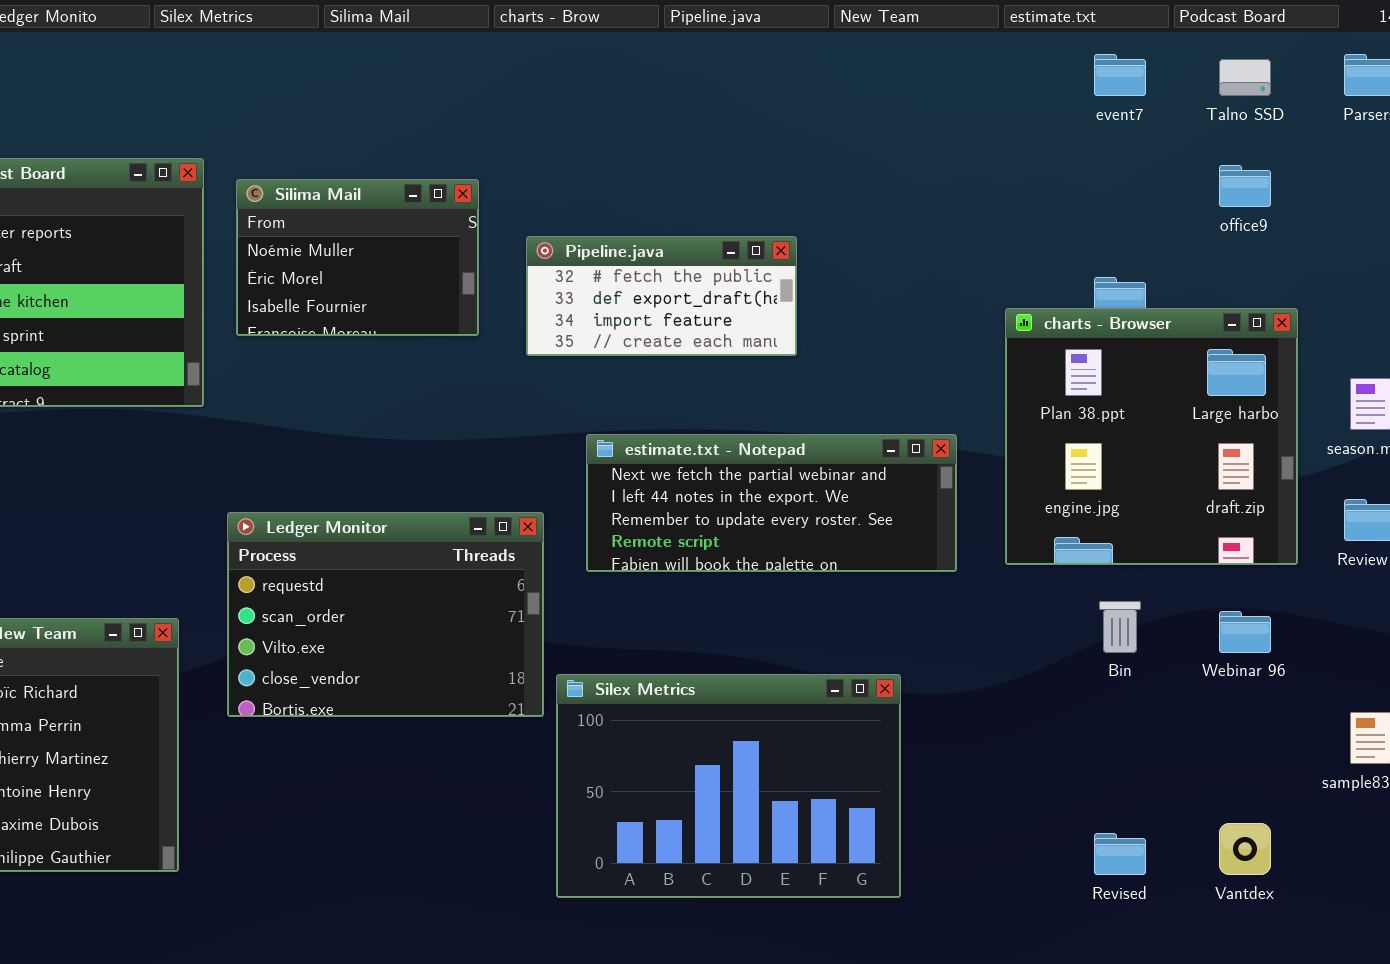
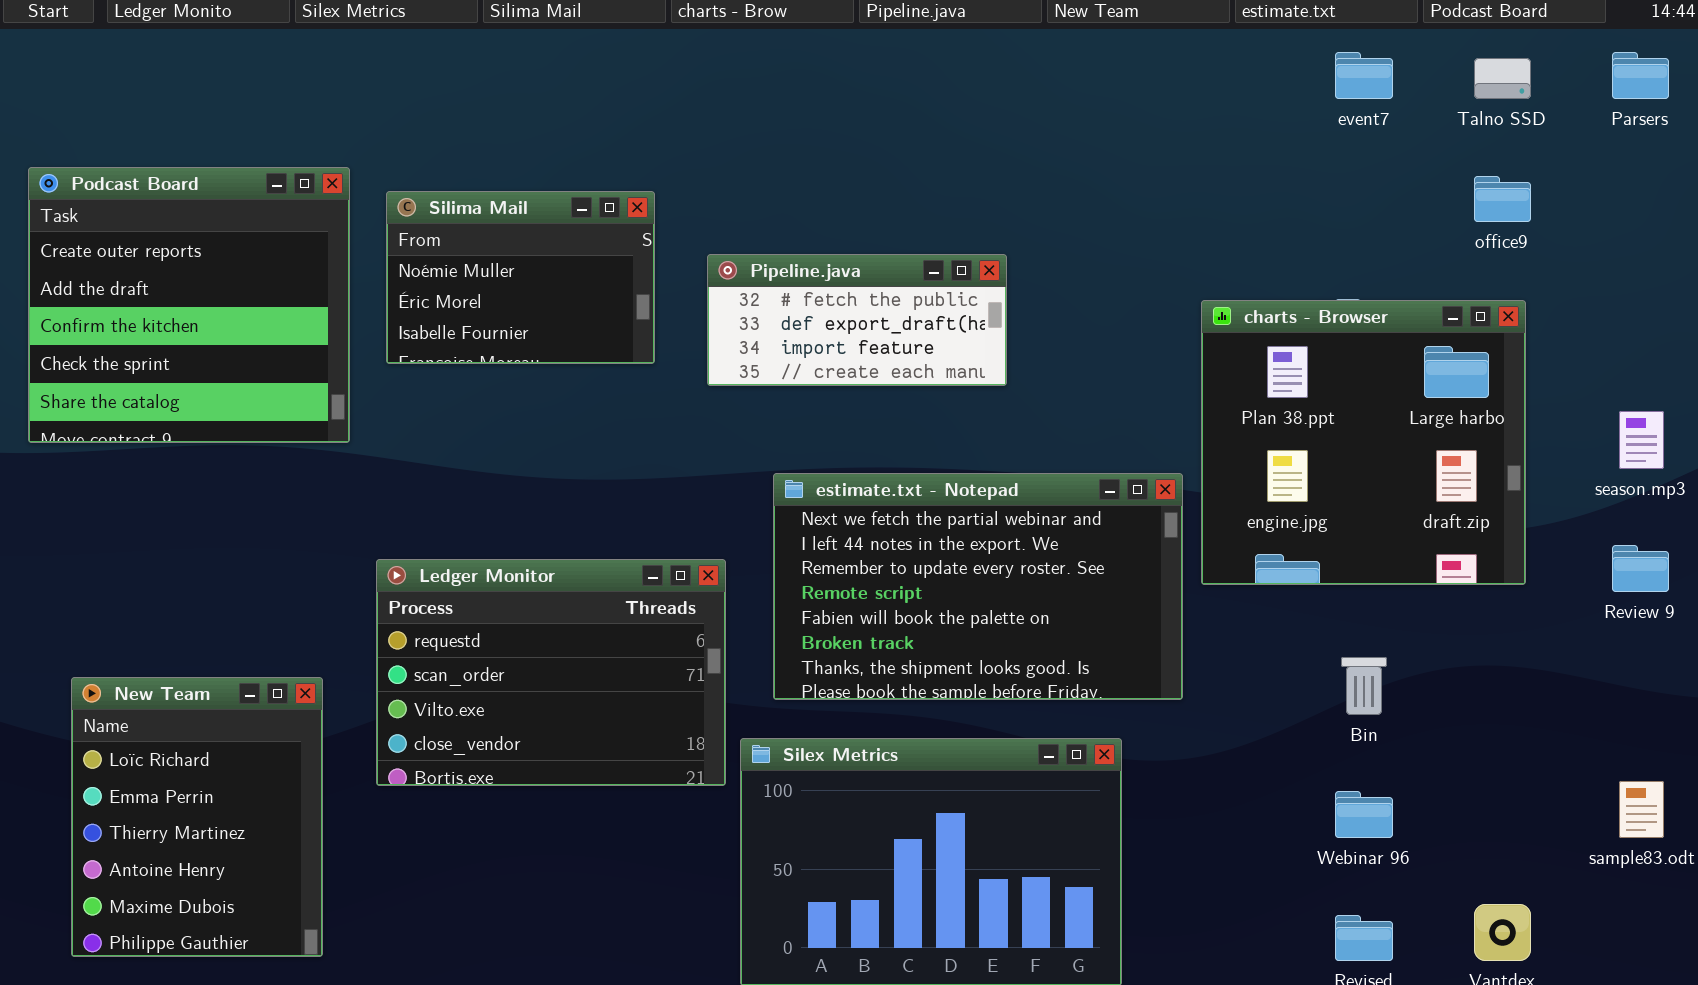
charts - Browser: [1005,308,1298,565] -> [1201,300,1526,585], moved
estimate.txt - Notepad: [586,434,957,572] -> [773,473,1183,700], resized
Webinar 96: [1219,611,1271,653] -> [1335,791,1393,838], moved

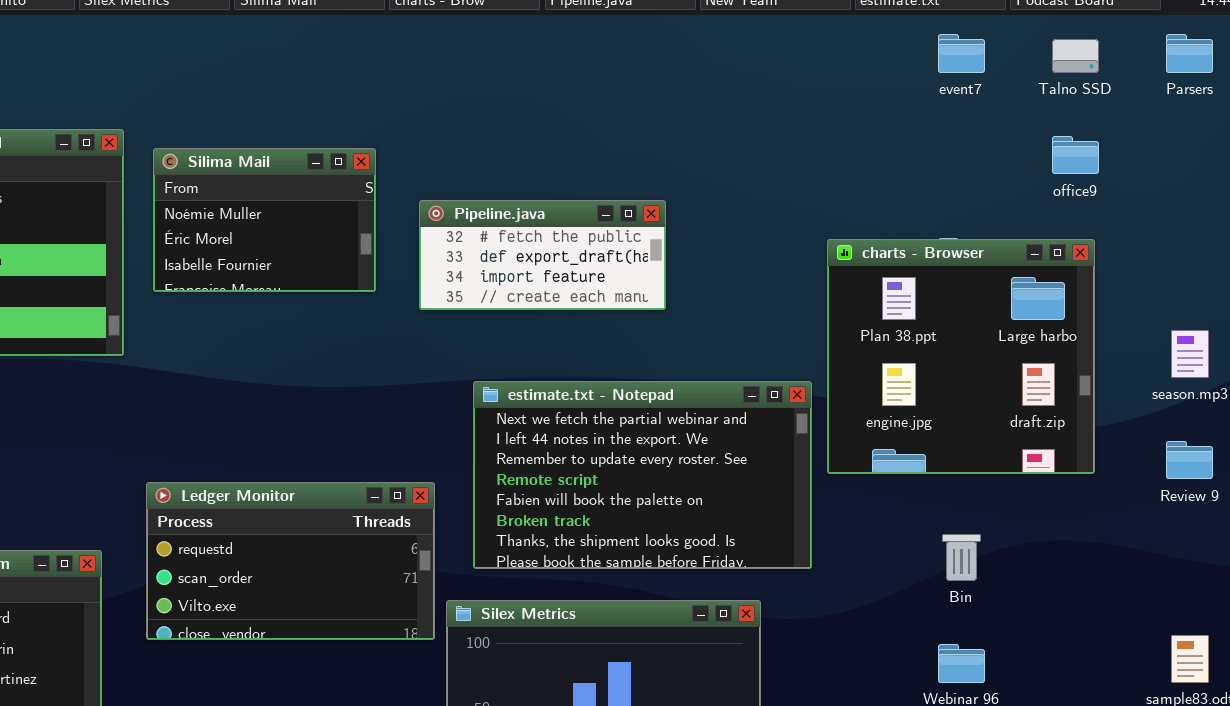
Ledger Monitor: [376,559,726,786] -> [146,482,435,640], resized

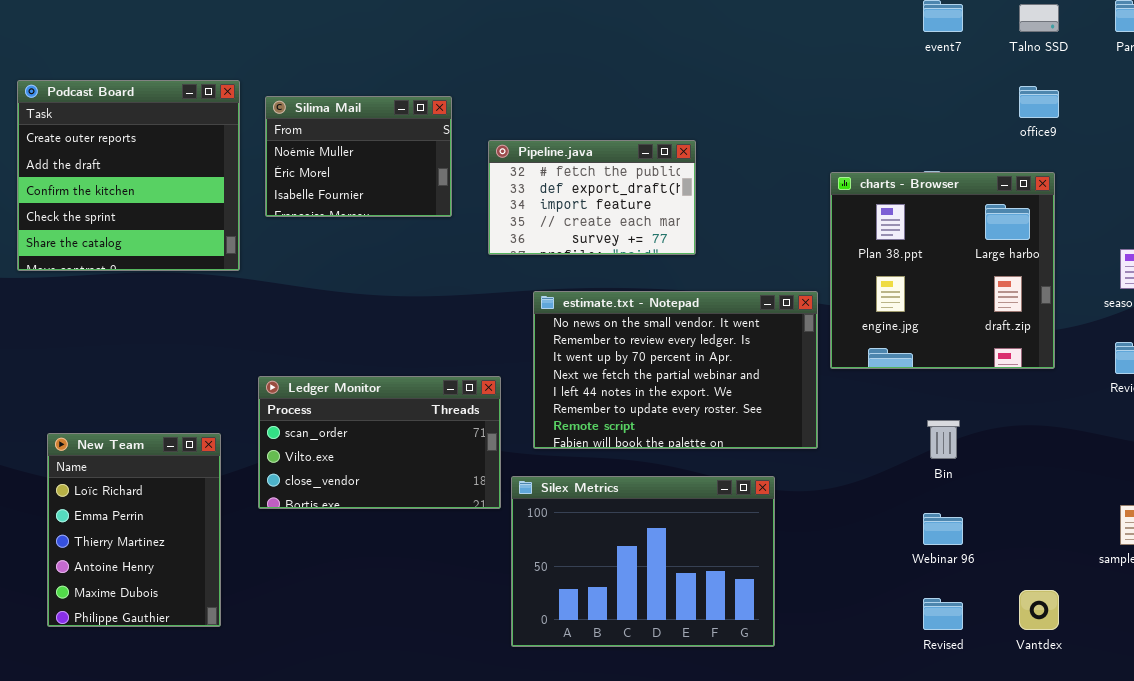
Pipeline.java: [419,200,666,310] -> [488,140,696,255], resized
estimate.txt - Notepad: [473,381,812,569] -> [533,291,818,449], scrolled up 3 rows
Ledger Monitor: [146,482,435,640] -> [258,376,501,509], scrolled down 1 row

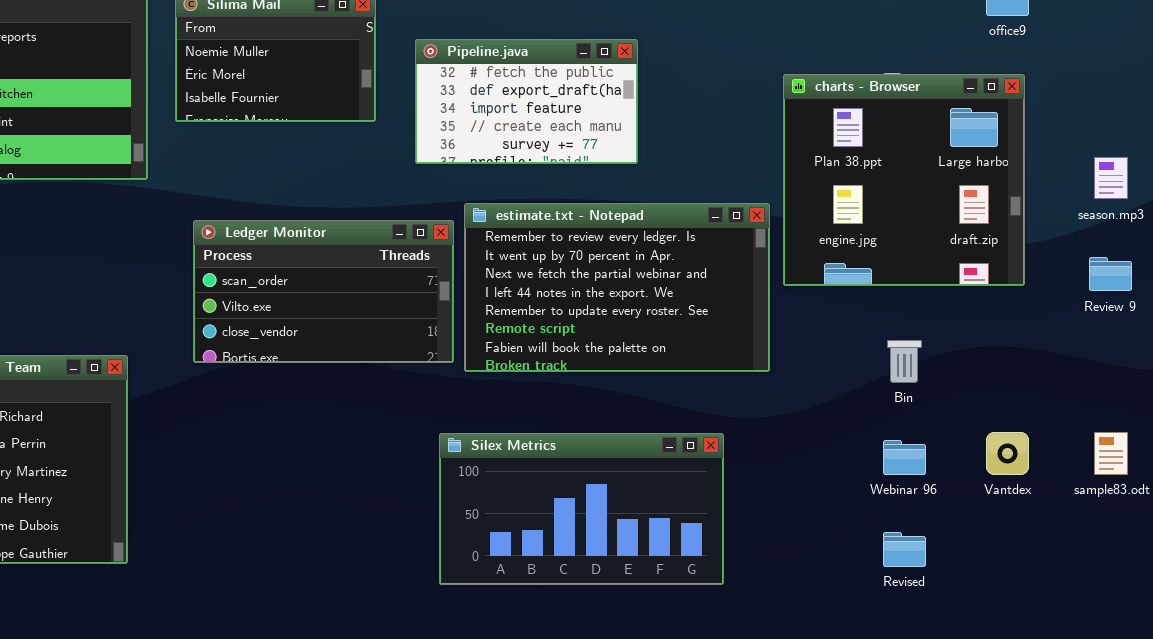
estimate.txt - Notepad: [533,291,818,449] -> [464,203,770,372], scrolled down 1 row
Ledger Monitor: [258,376,501,509] -> [193,220,454,363], moved
Silex Metrics: [511,476,775,647] -> [439,433,724,585], resized
Vantdex: [1019,590,1059,630] -> [986,432,1029,475], moved

